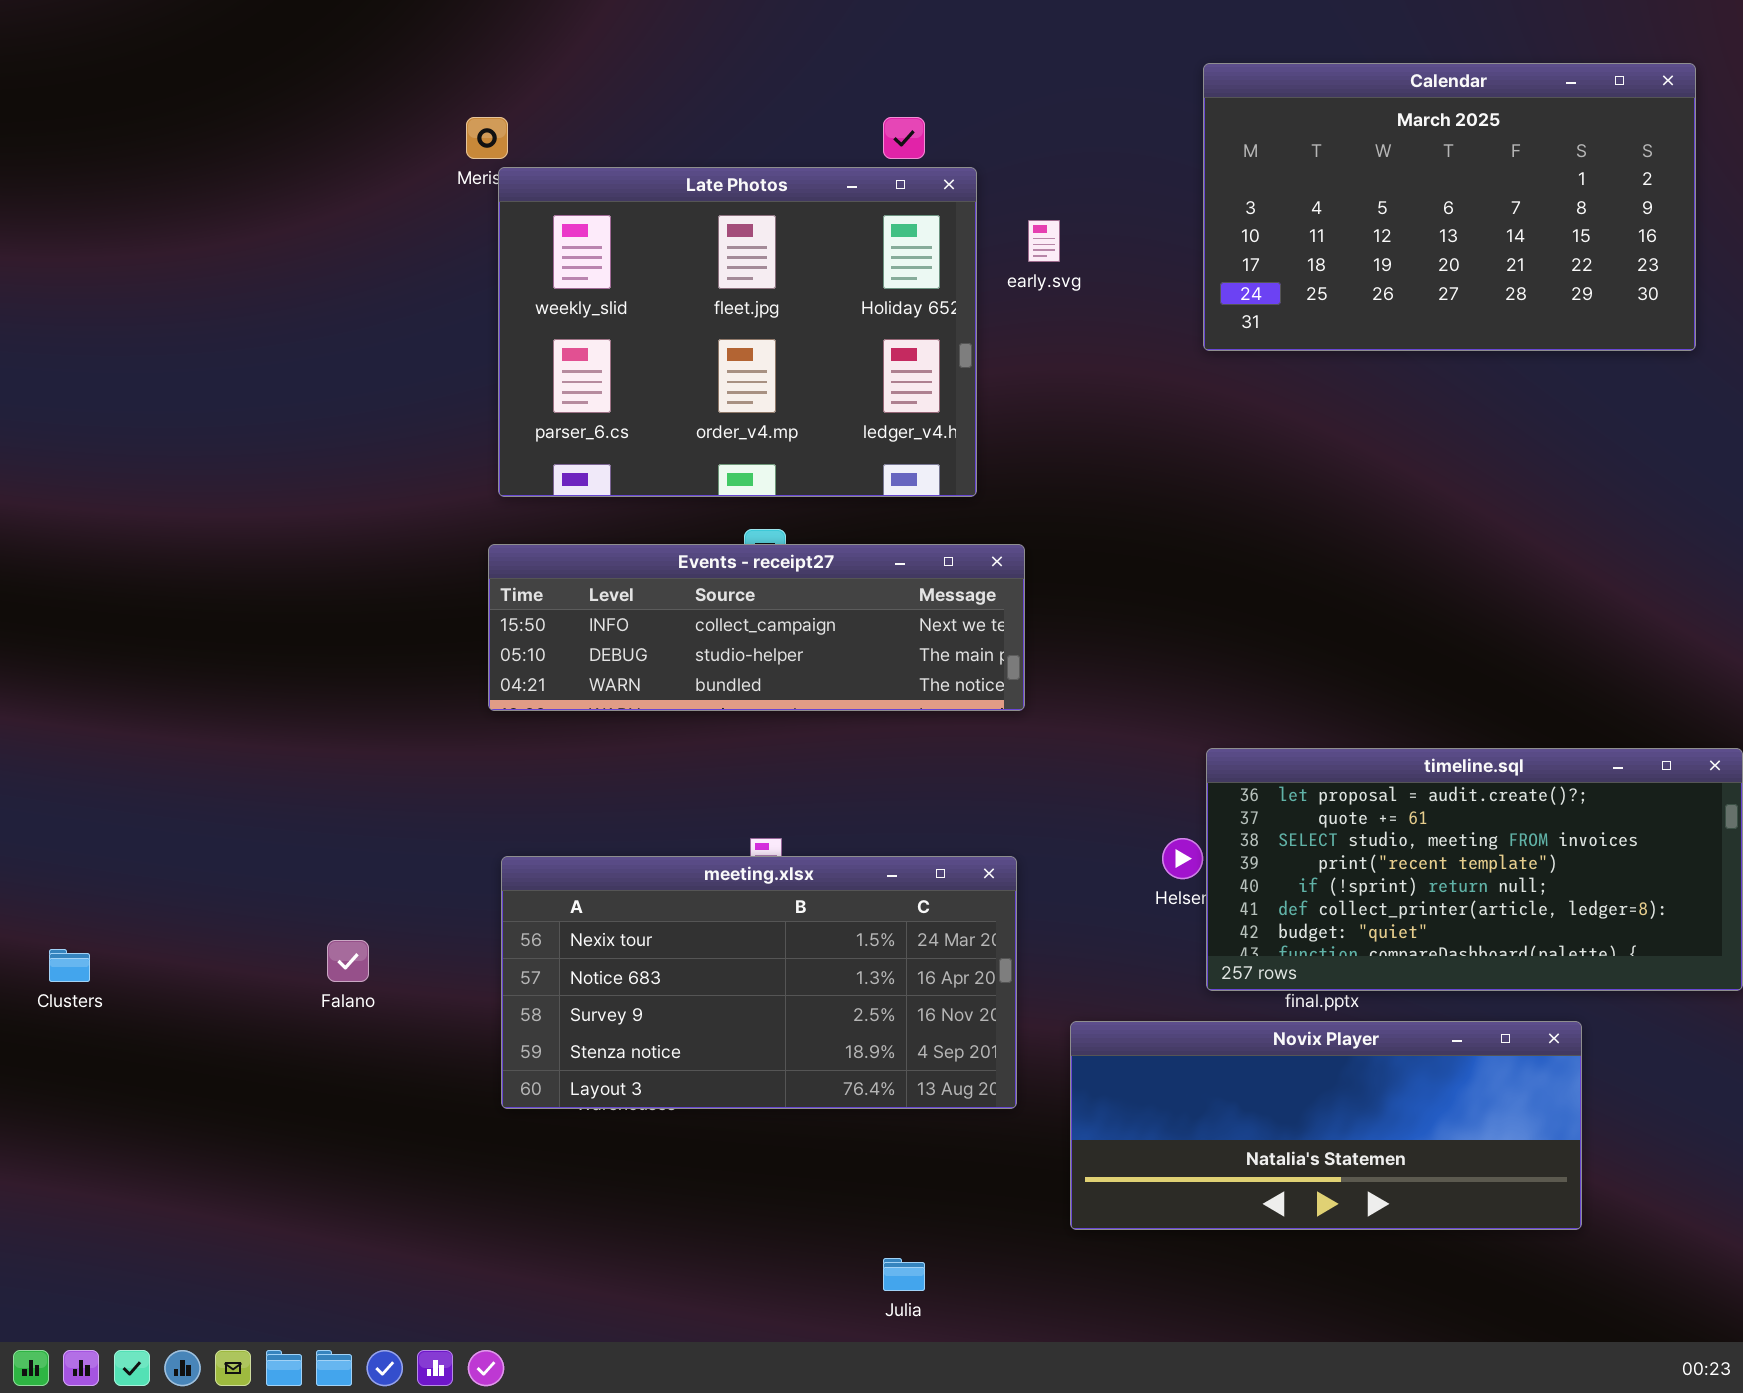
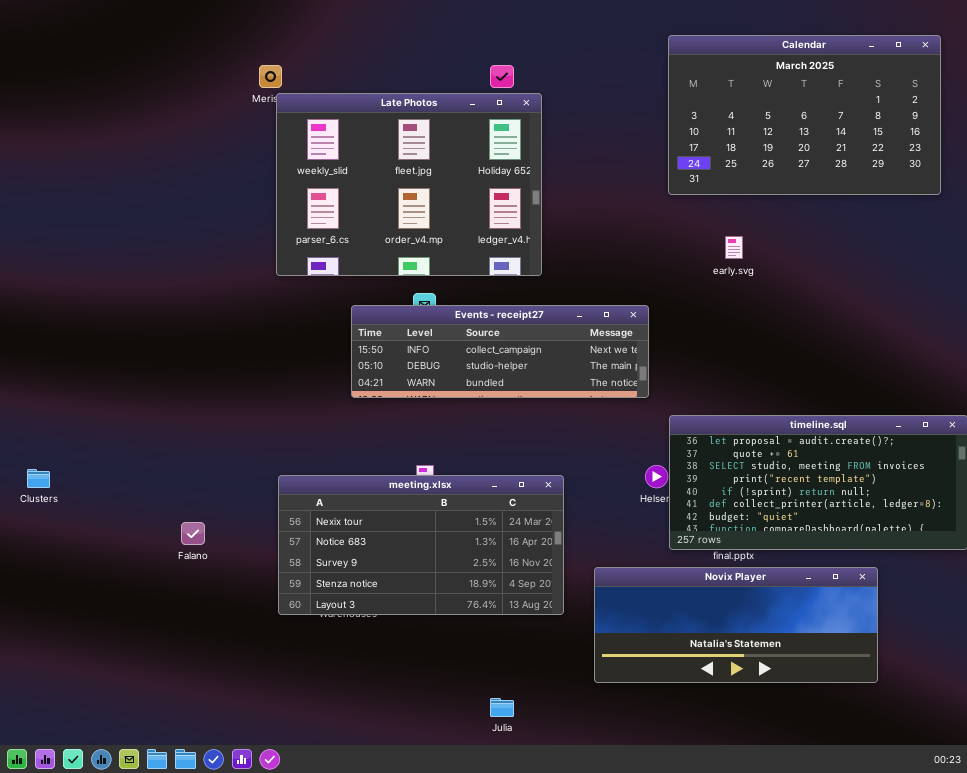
early.svg: [1028,220,1060,262] -> [725,236,743,259], moved
Events - receipt27: [488,544,1025,711] -> [351,305,649,398], moved
Clusters: [49,949,90,982] -> [27,469,50,488], moved

